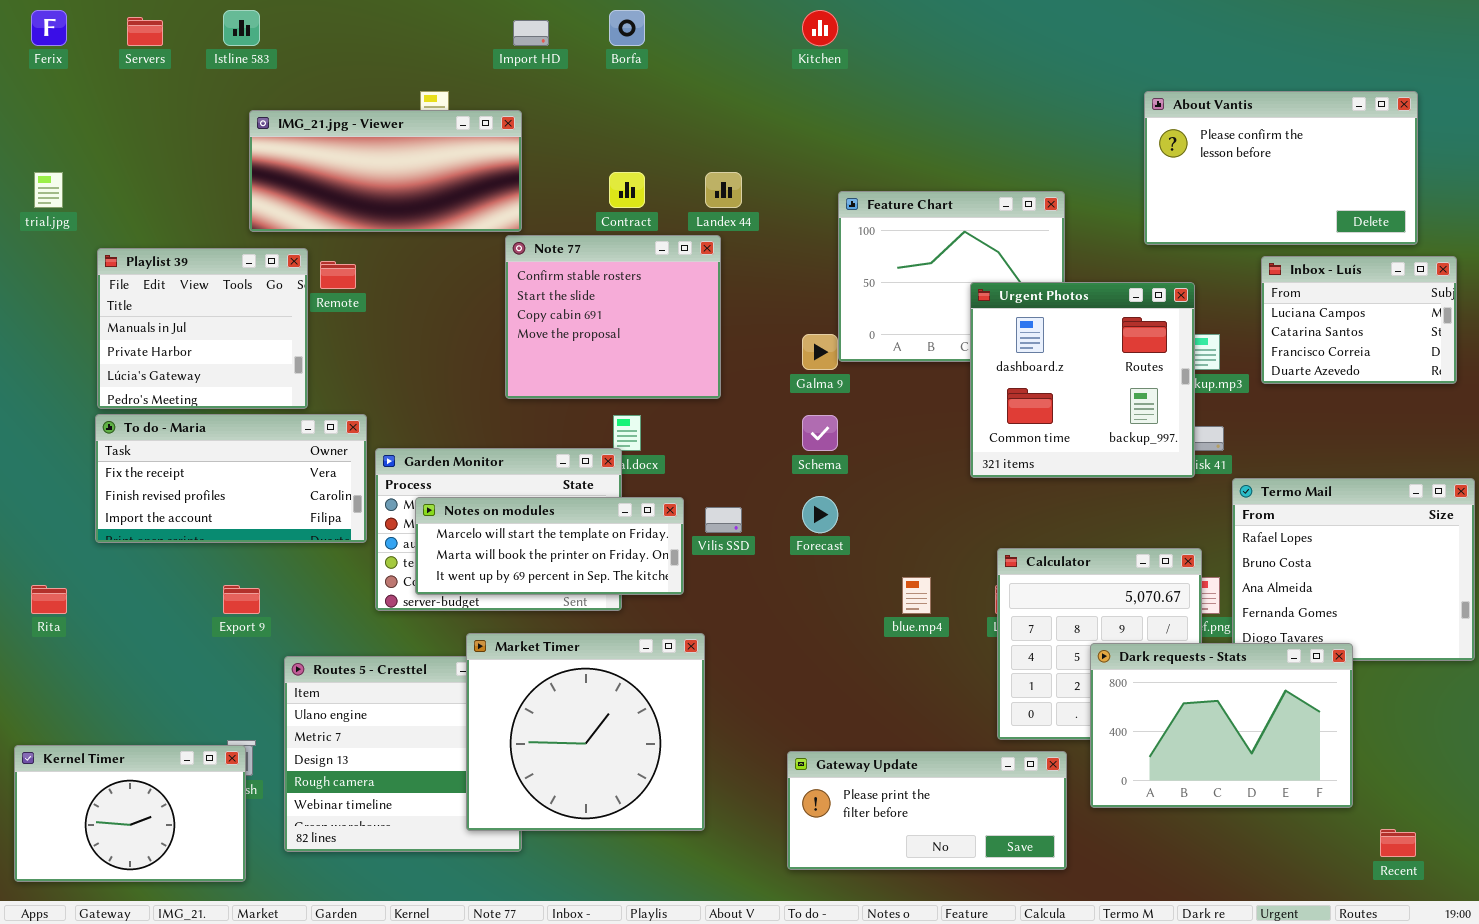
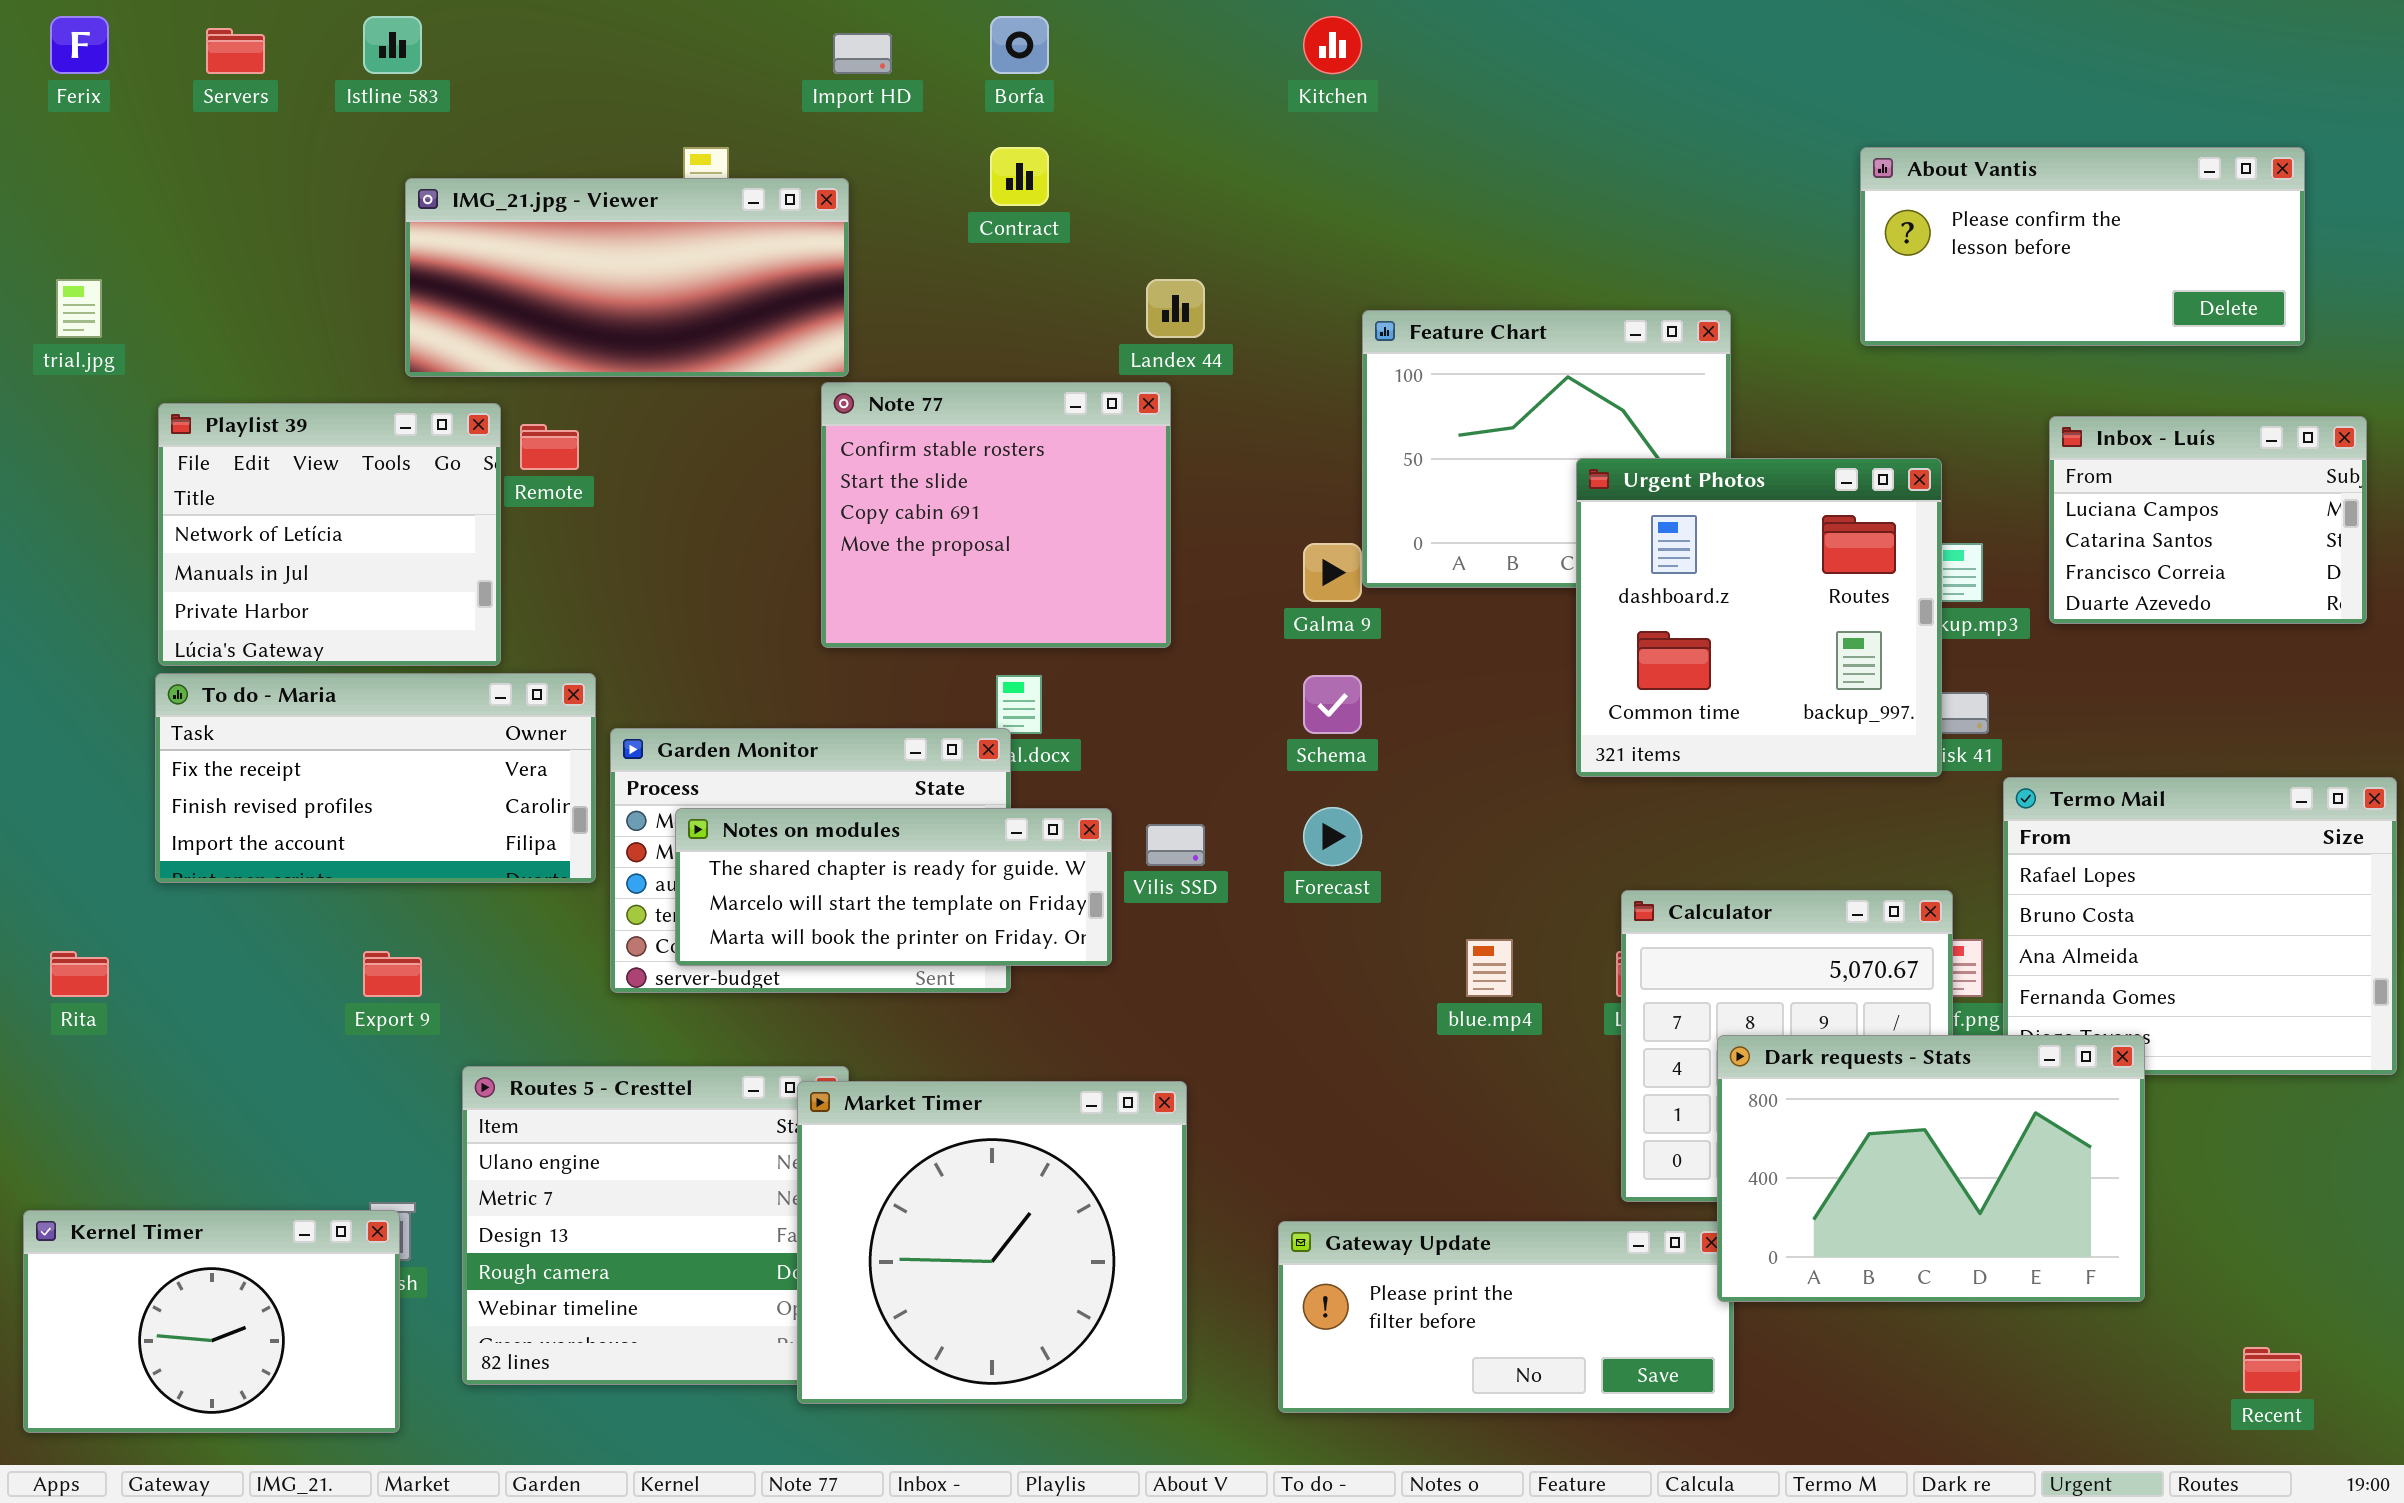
About Vantis: [1144,91,1418,245] -> [1860,147,2305,346], resized
Contract: [609,172,645,208] -> [990,147,1049,206], moved
Playlist 39: [97,248,308,409] -> [158,403,501,666], scrolled up 1 row
Notes on modules: [415,497,684,595] -> [675,808,1112,966], scrolled up 1 row
Market Timer: [466,633,705,831] -> [797,1081,1187,1404], moved
Dark requests - Stats: [1090,643,1353,808] -> [1717,1035,2145,1302], moved

